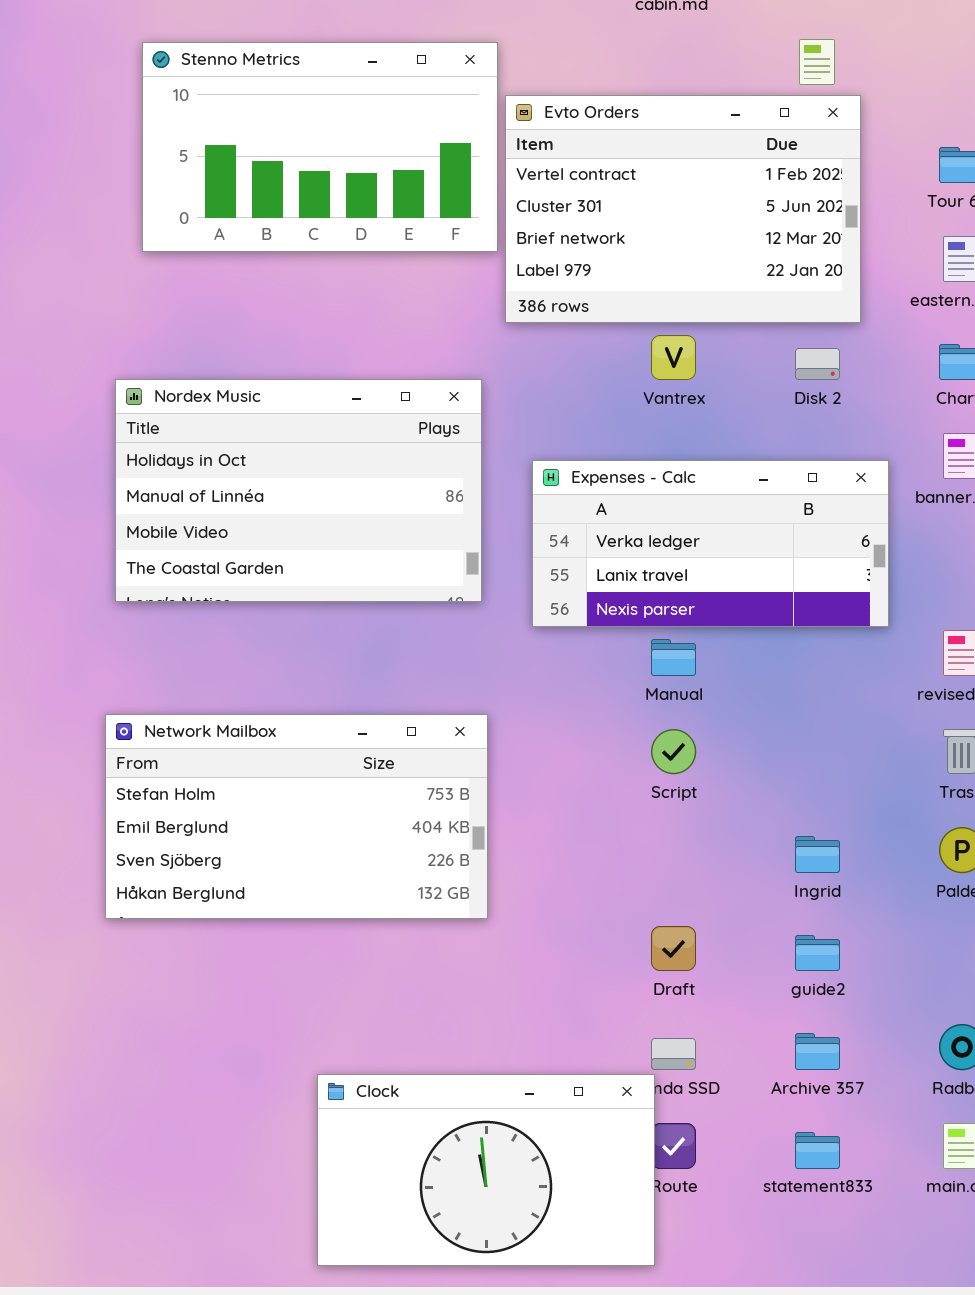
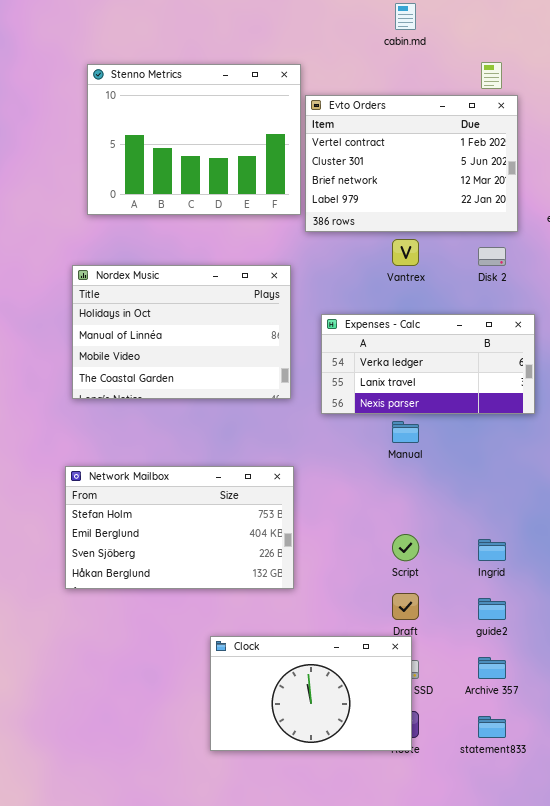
Stenno Metrics: [142,42,498,252] -> [87,64,301,215], resized
Script: [651,729,696,774] -> [392,534,419,561], moved
Clock: [317,1074,655,1266] -> [210,636,412,751], moved

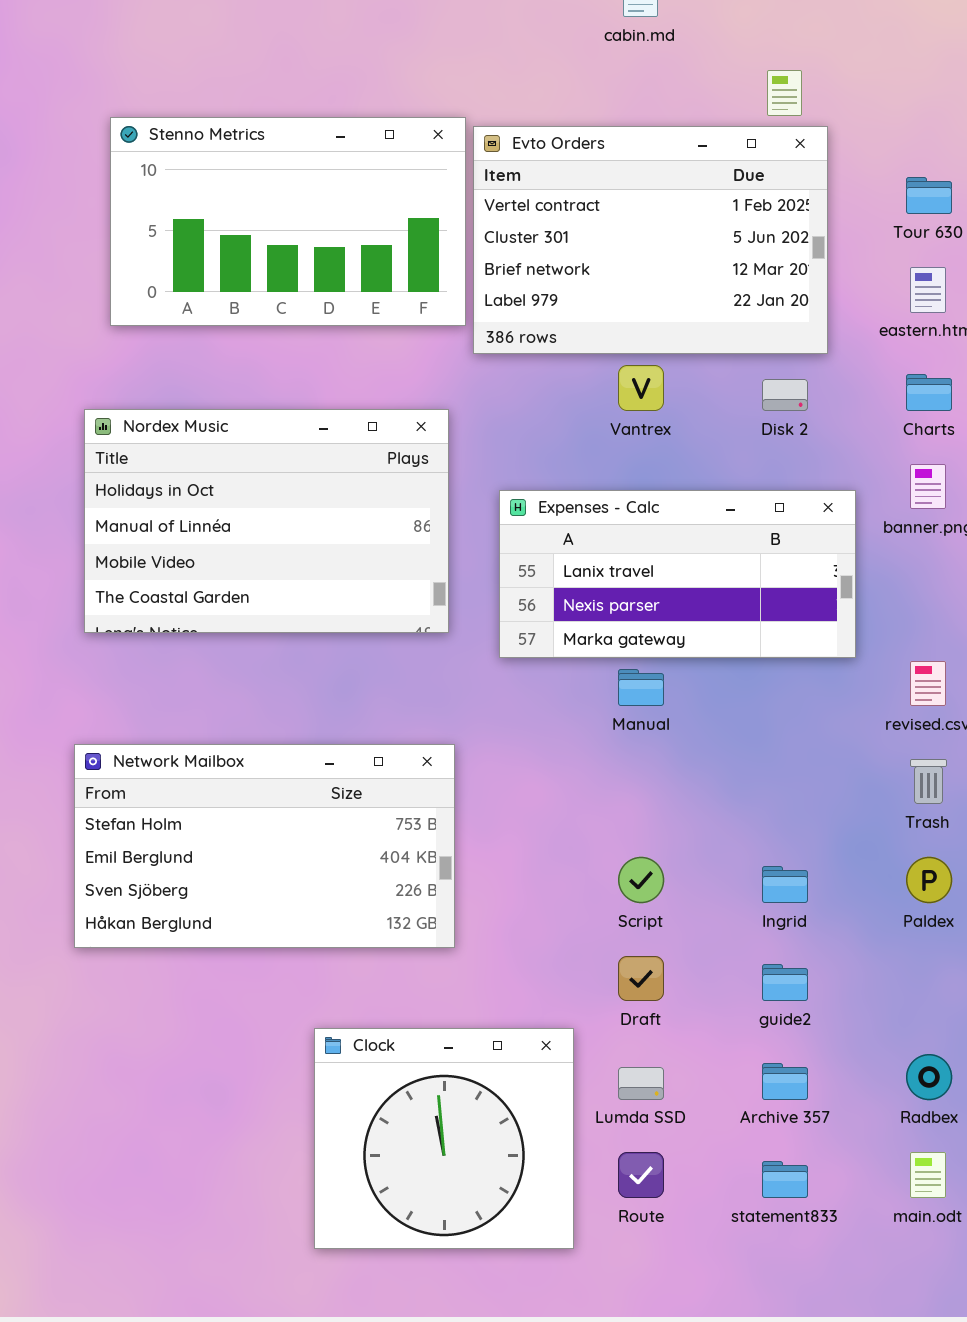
Stenno Metrics: [87,64,301,215] -> [110,117,466,326], resized
Expenses - Calc: [321,314,535,414] -> [499,490,856,658], scrolled down 1 row
Clock: [210,636,412,751] -> [314,1028,574,1249], resized

